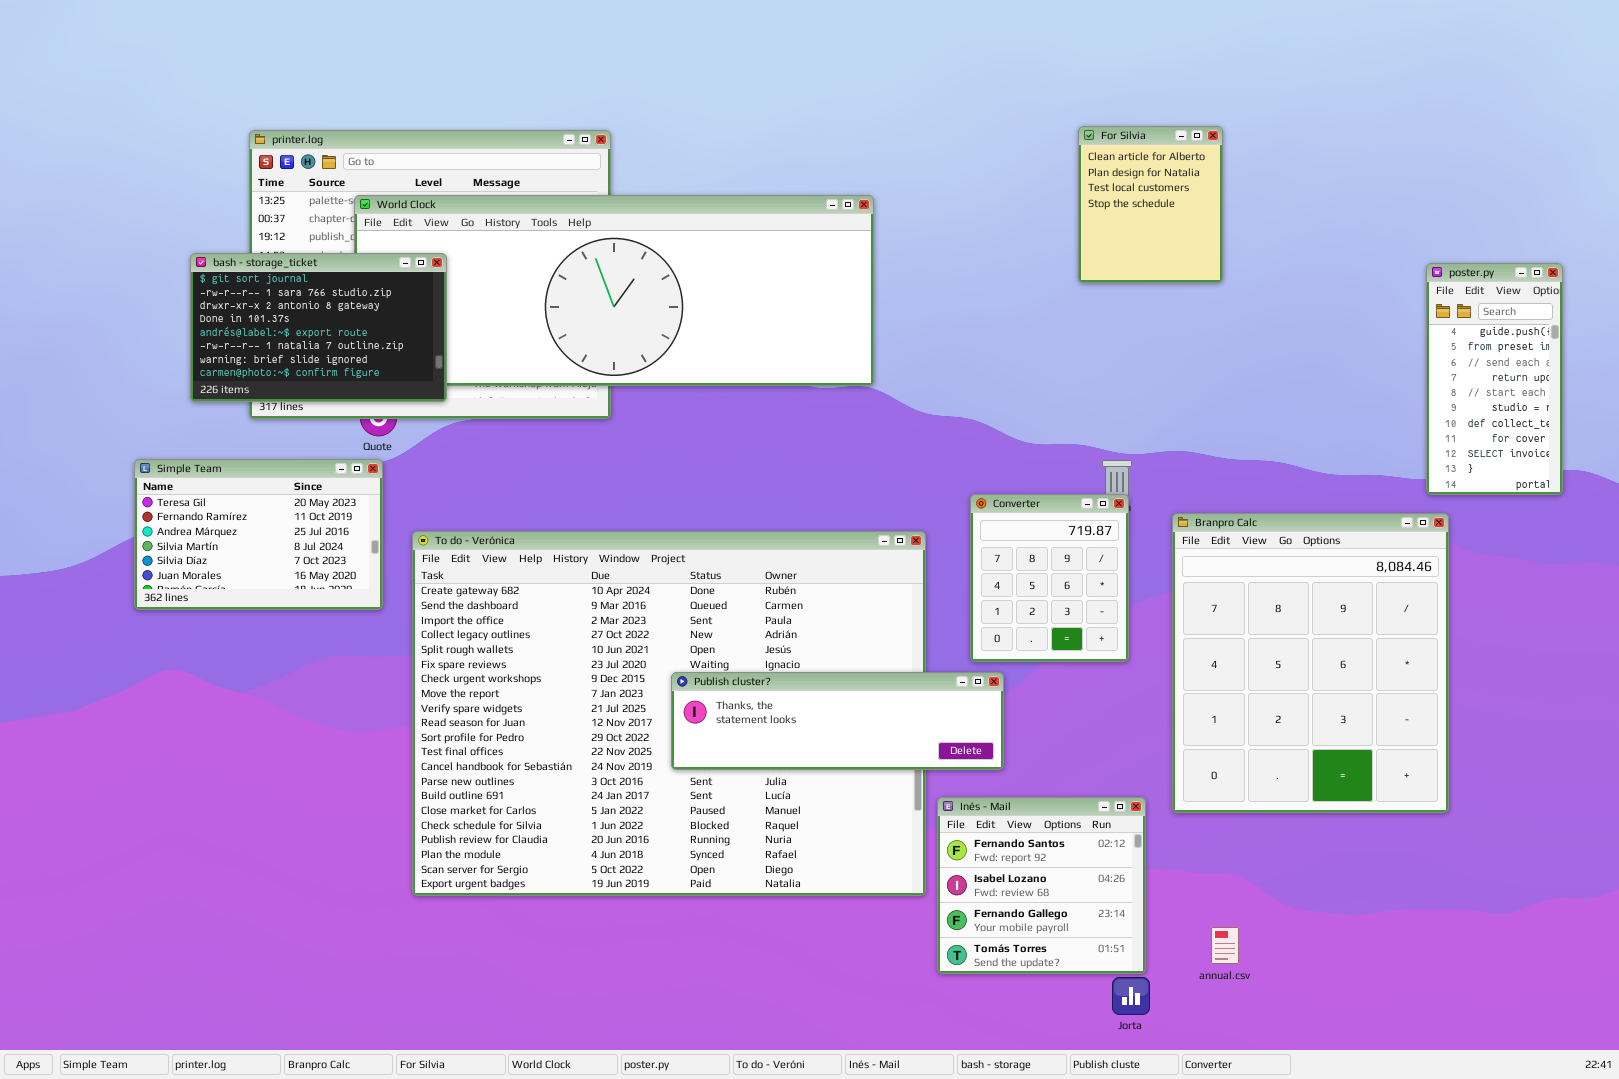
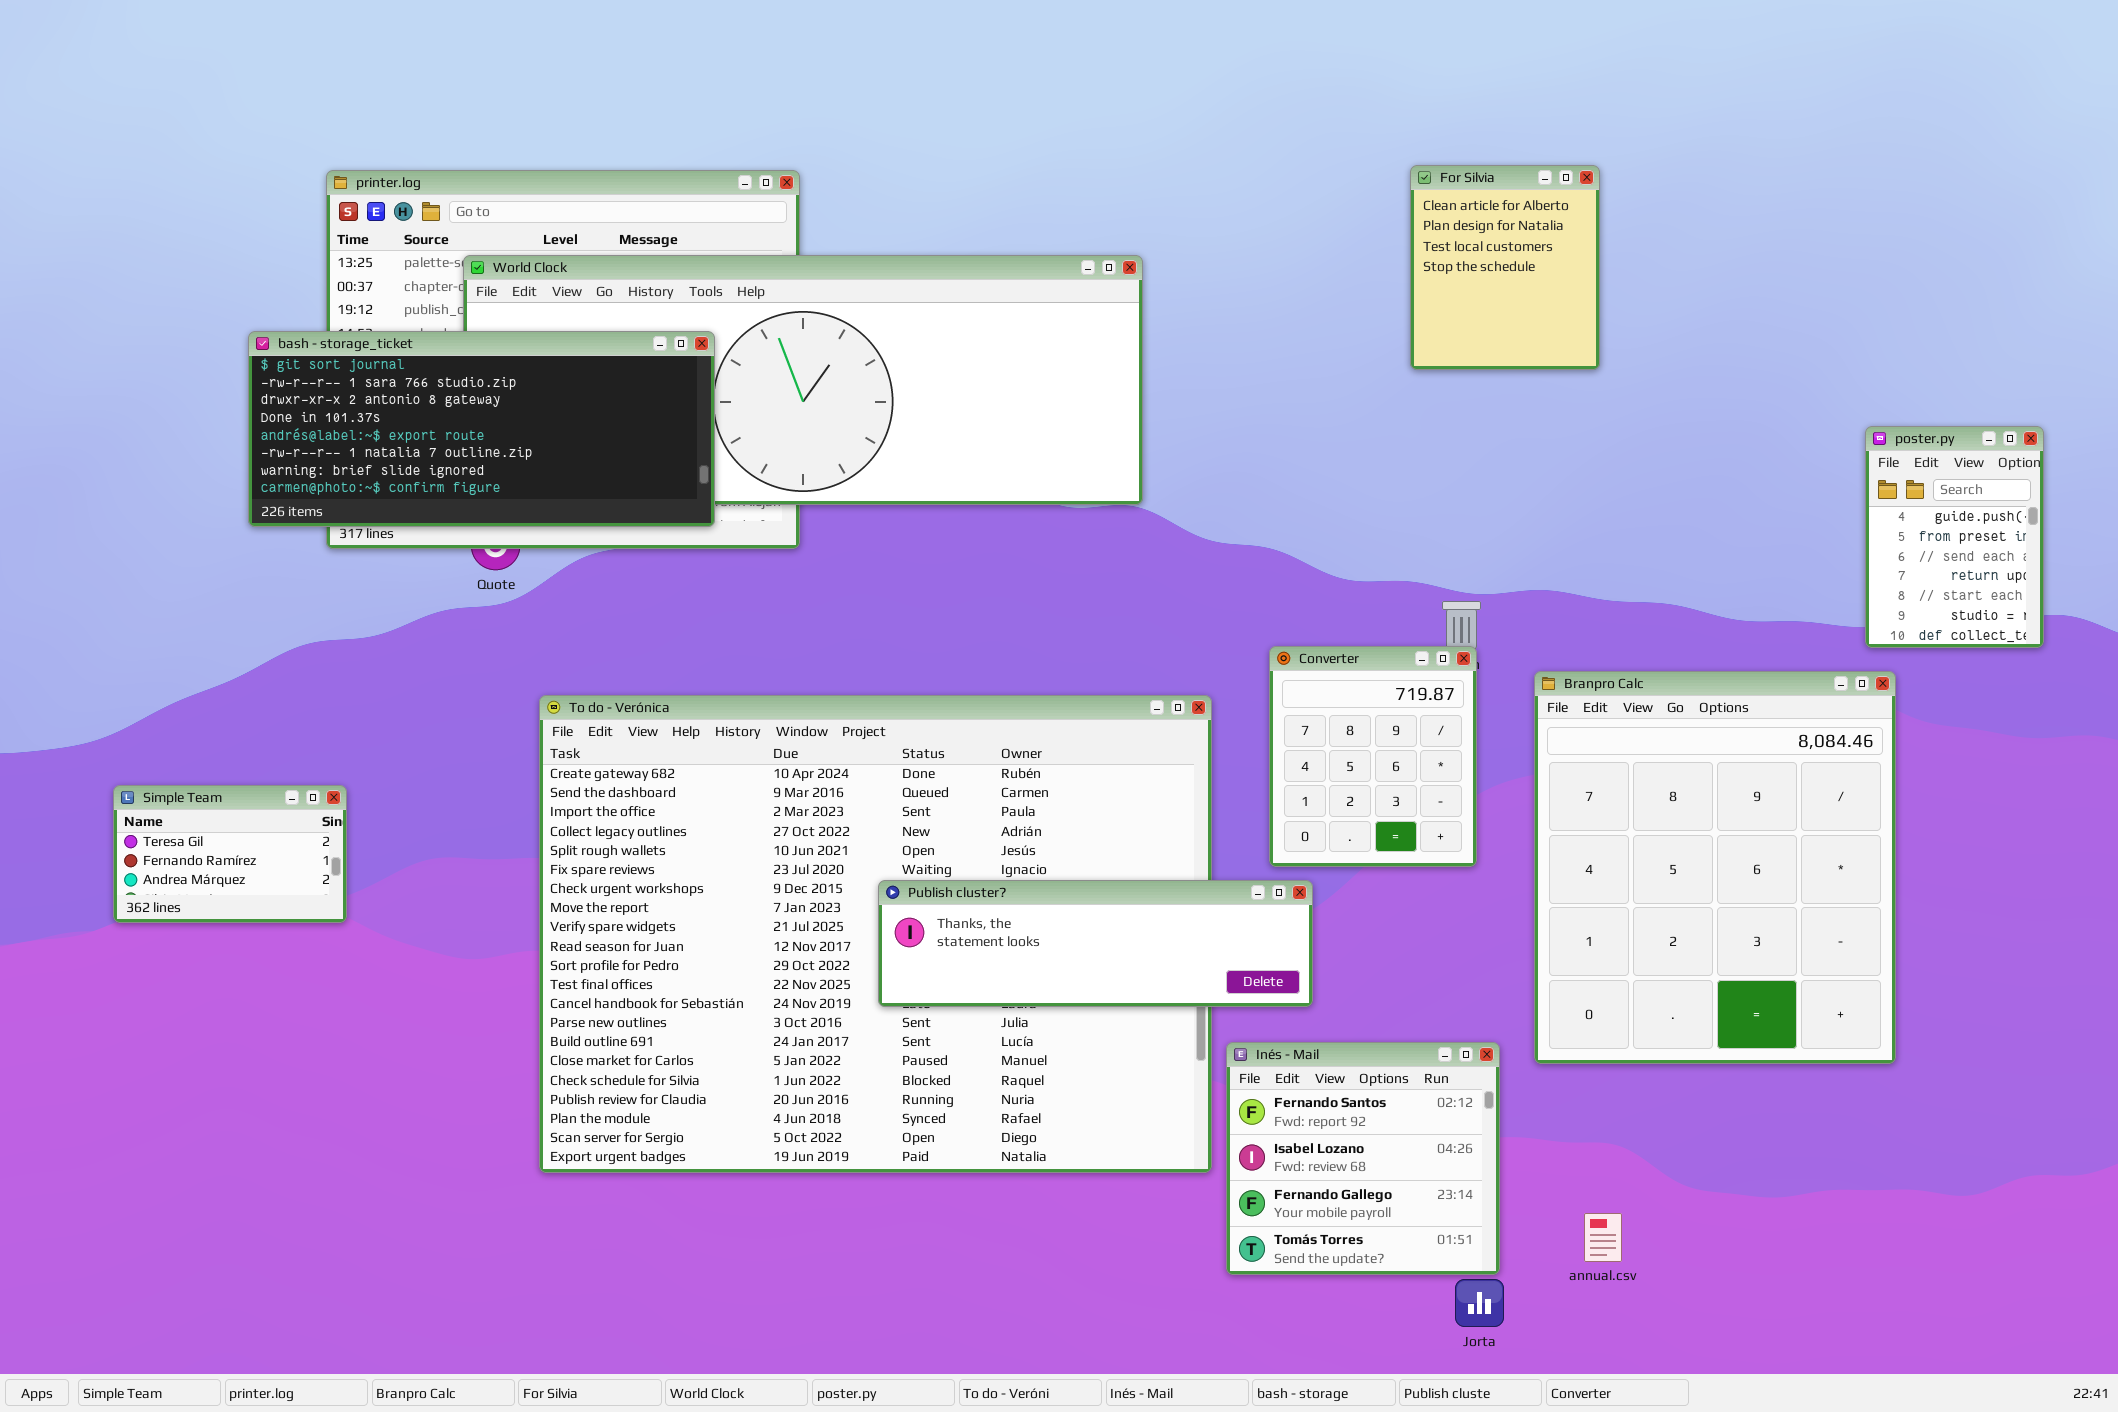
bash - storage_ticket: [190,253,447,402] -> [248,331,715,527], resized
poster.py: [1426,263,1563,495] -> [1865,426,2044,648], resized
Simple Team: [134,459,383,610] -> [113,785,347,923], moved, resized

